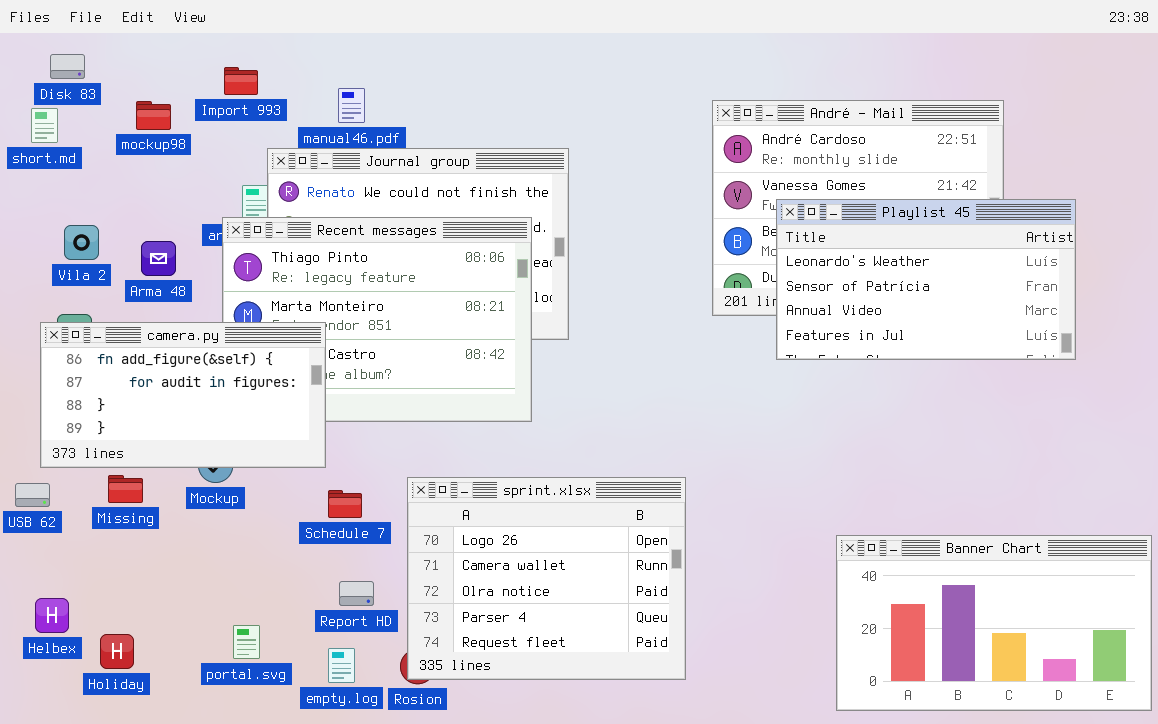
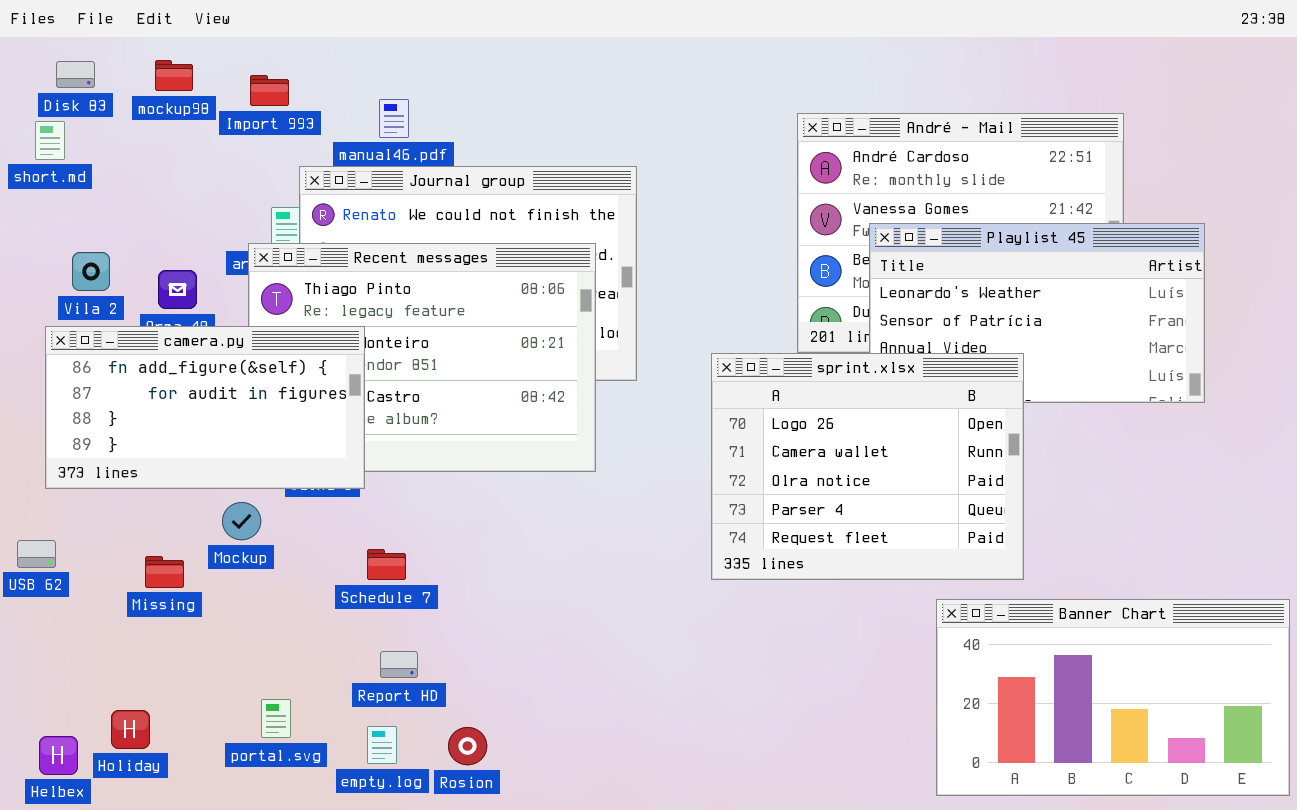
mockup98: [136,101,171,130] -> [155,60,193,91], moved
camera.py: [40,322,326,468] -> [45,326,365,489], moved
Missing: [108,475,143,503] -> [145,556,184,588], moved
sprint.xlsx: [407,477,686,680] -> [711,353,1024,580], moved
Helbex: [35,598,69,633] -> [39,736,78,775], moved

